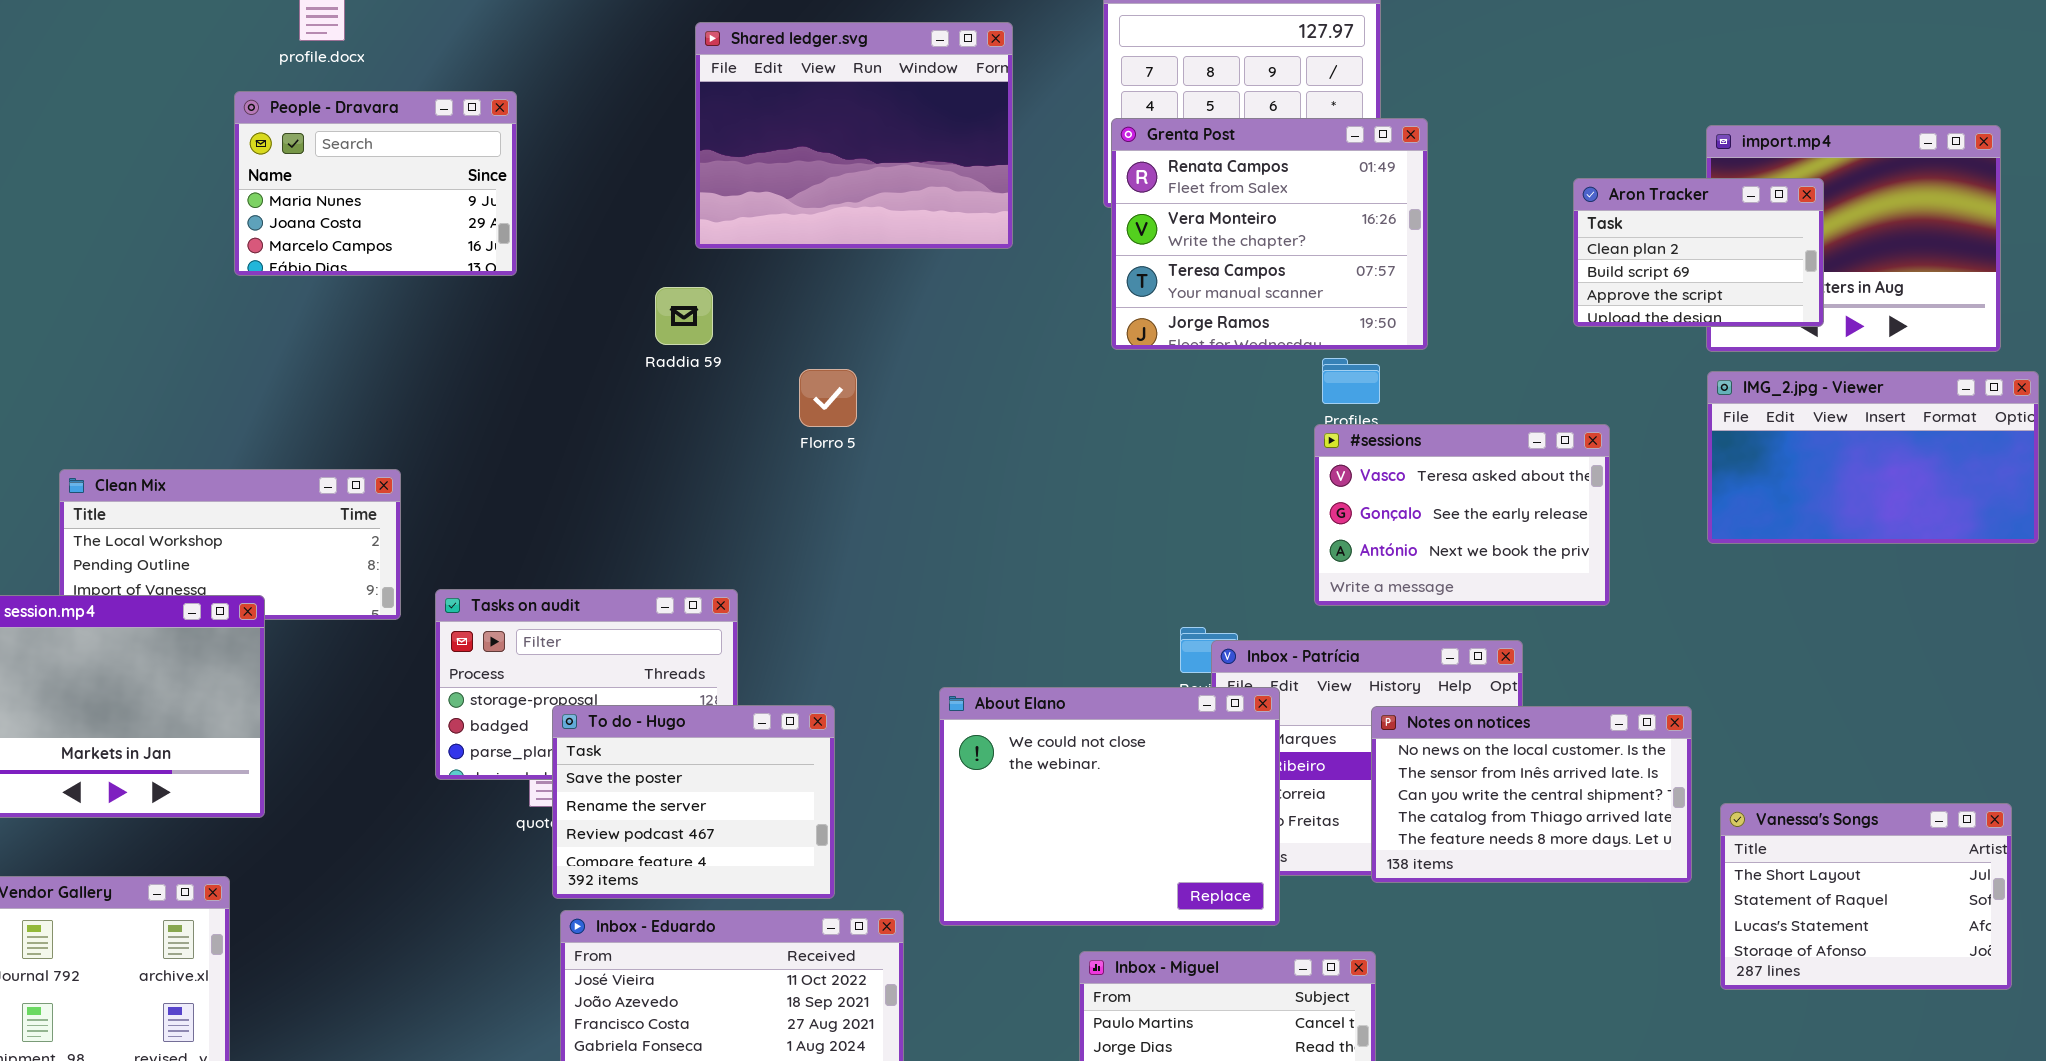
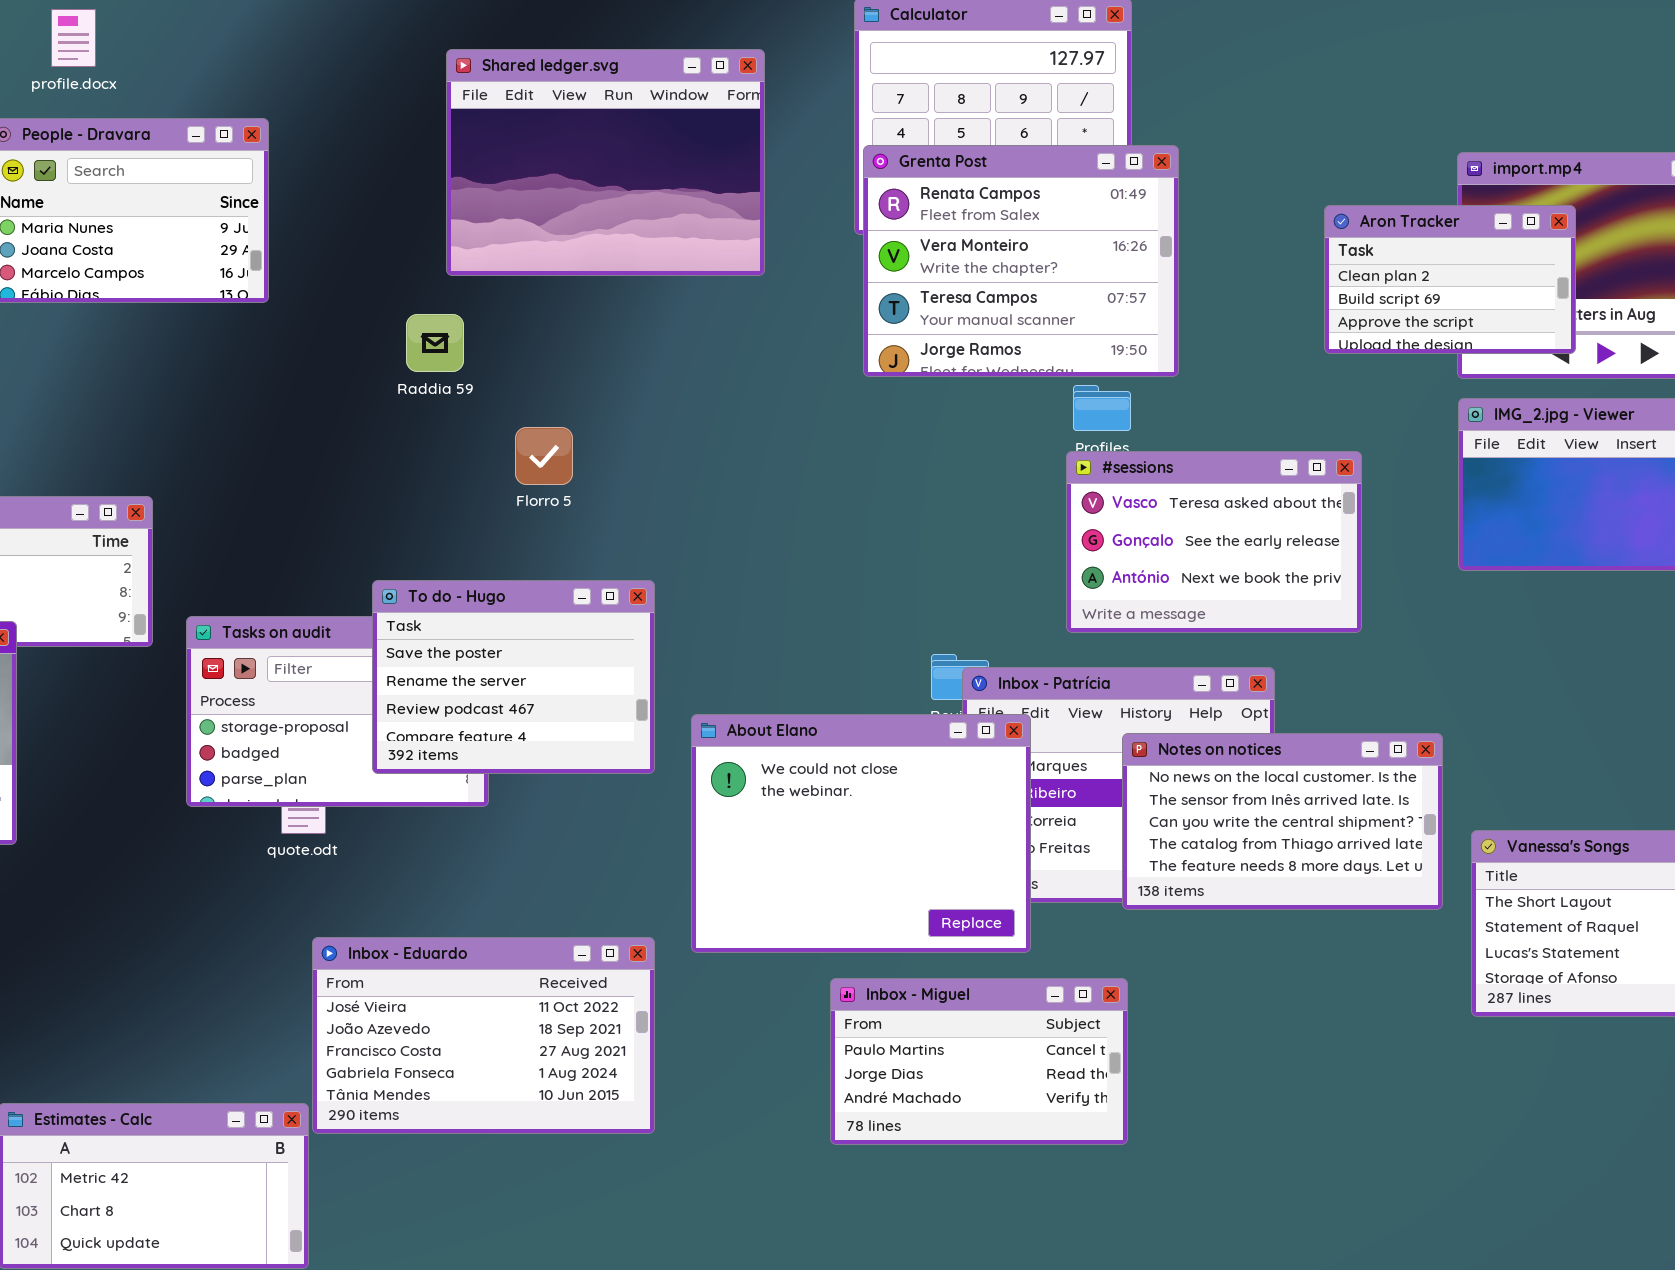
Florro 5: [799,369,857,427] -> [515,427,573,485], moved
To do - Hugo: [552,705,835,899] -> [372,580,655,774], moved

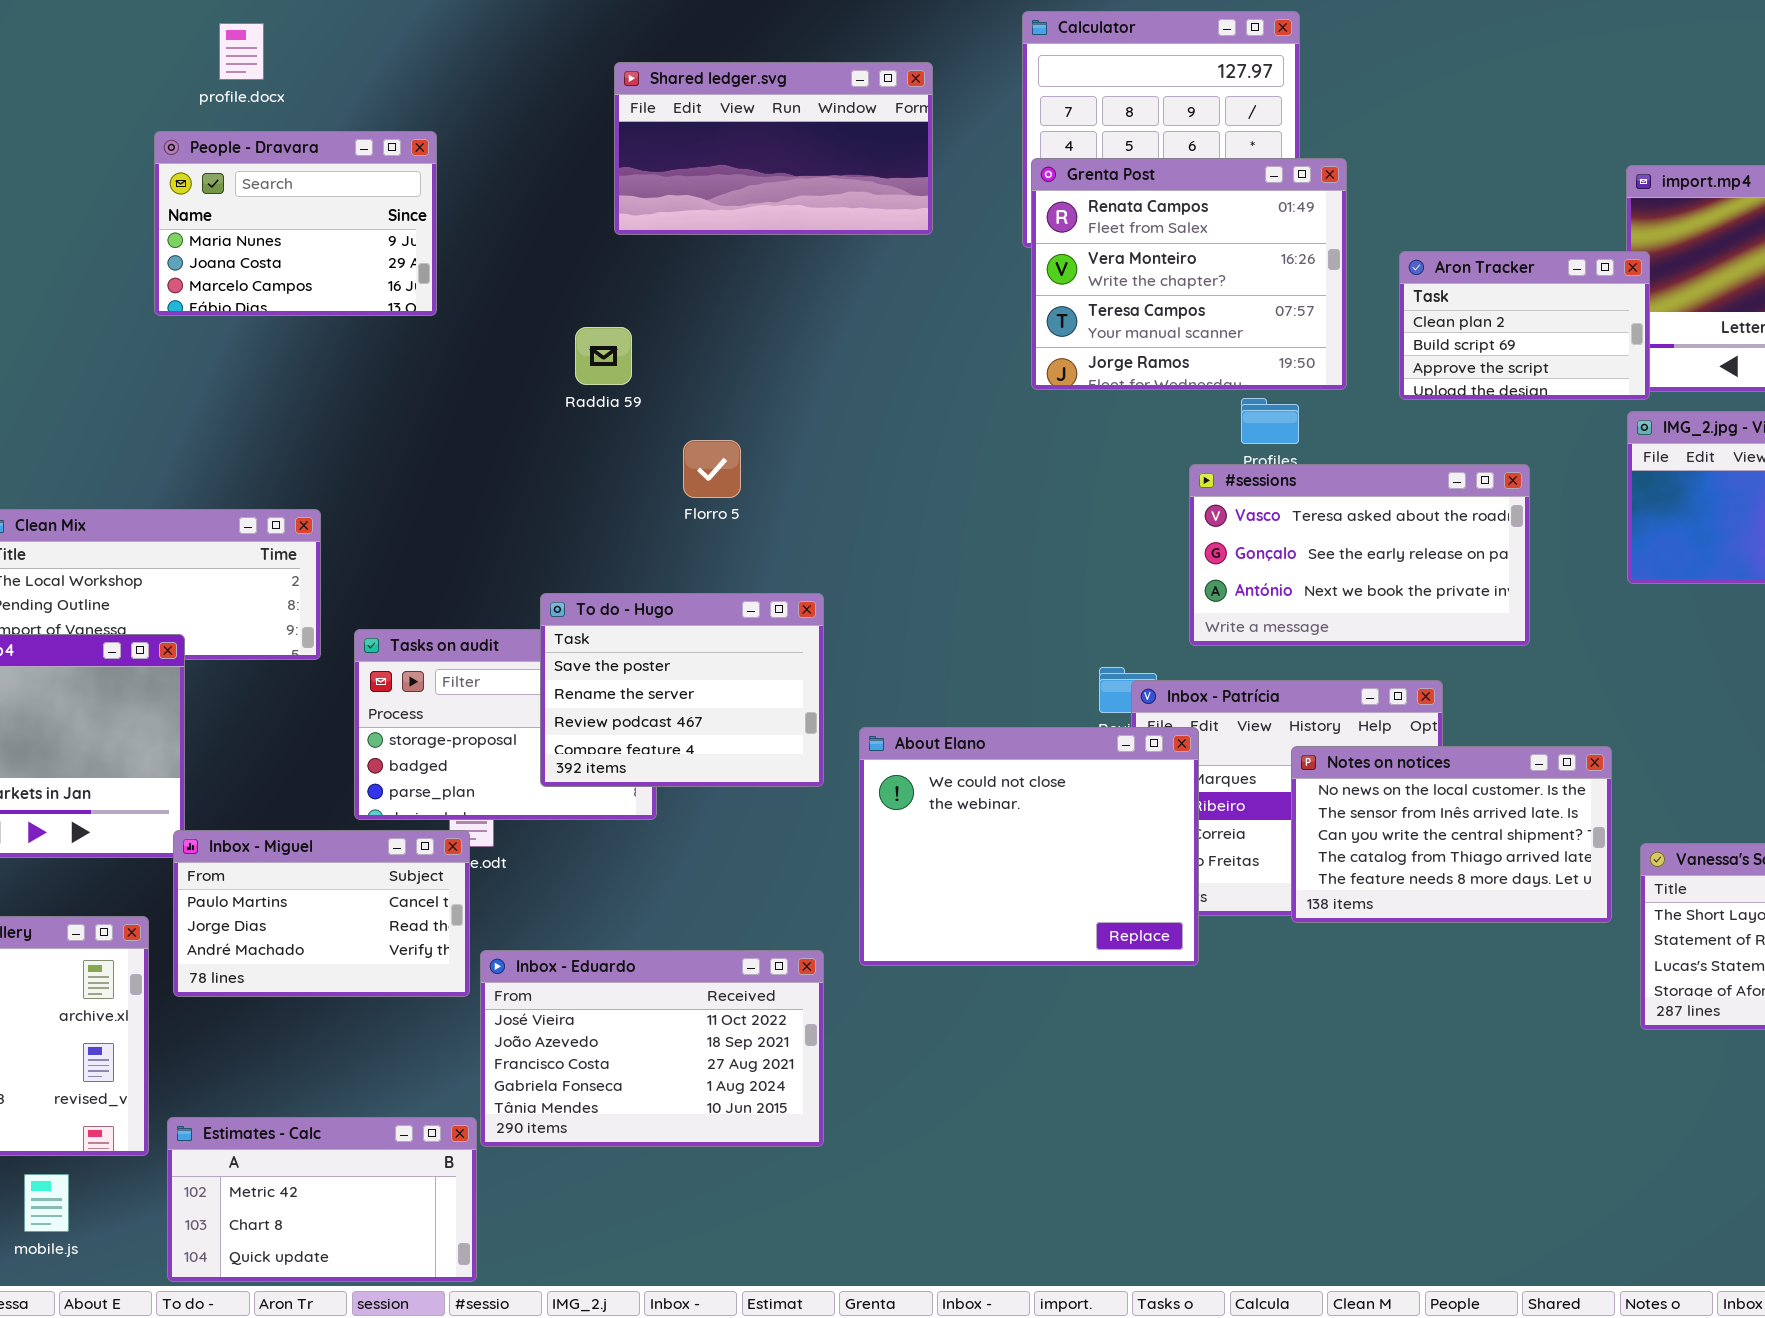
Shared ledger.svg: [446,49,765,276] -> [614,62,933,235], resized
Aron Tracker: [1324,205,1576,354] -> [1399,251,1650,400], moved
#sessions: [1066,451,1362,633] -> [1189,464,1530,646], resized
Inbox - Miguel: [830,978,1128,1145] -> [173,830,470,997], moved

